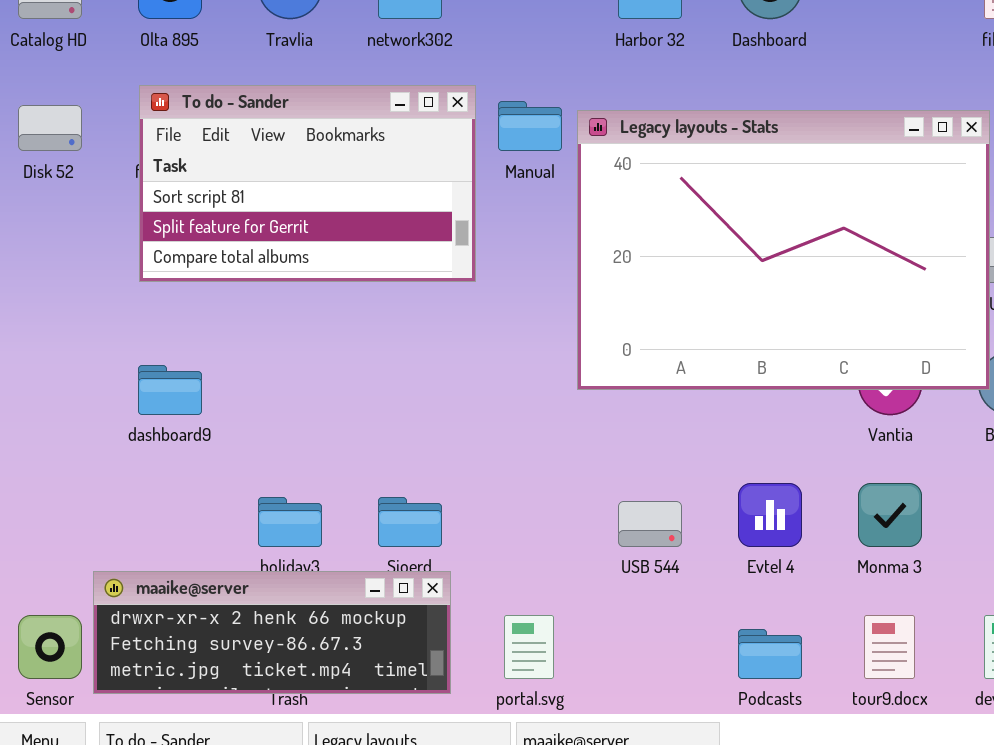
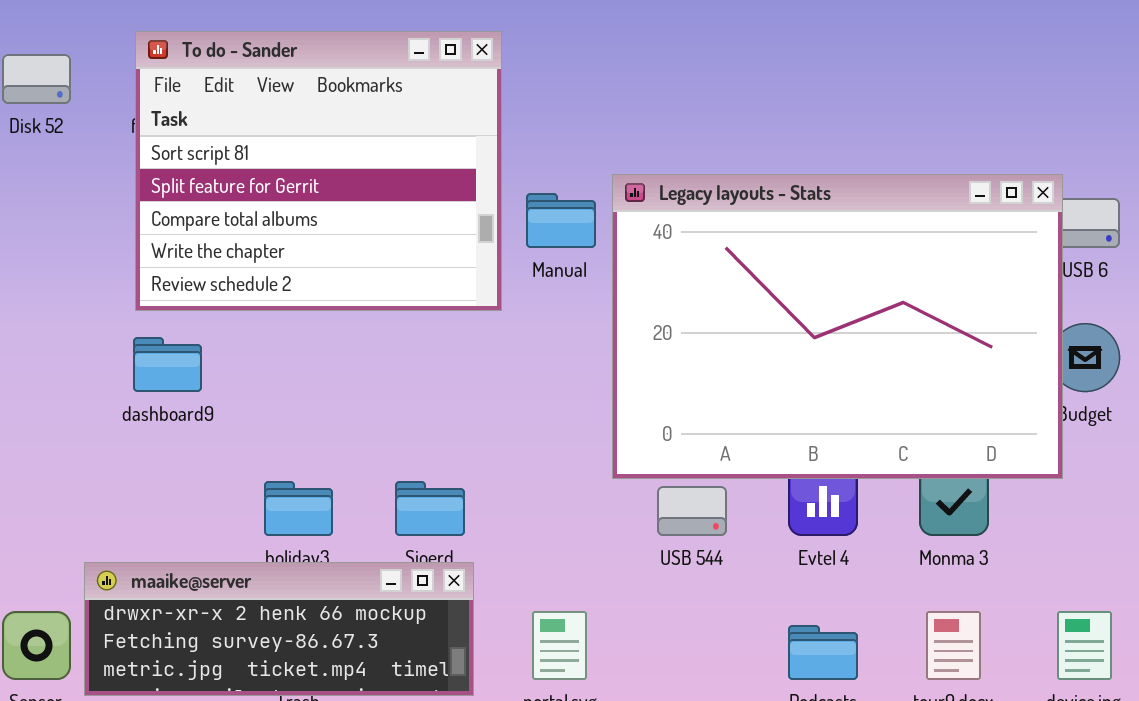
To do - Sander: [139,85,476,282] -> [135,31,502,311], resized
Manual: [498,101,562,151] -> [526,193,596,248], moved
Legacy layouts - Stats: [577,110,990,390] -> [612,174,1063,479], moved

